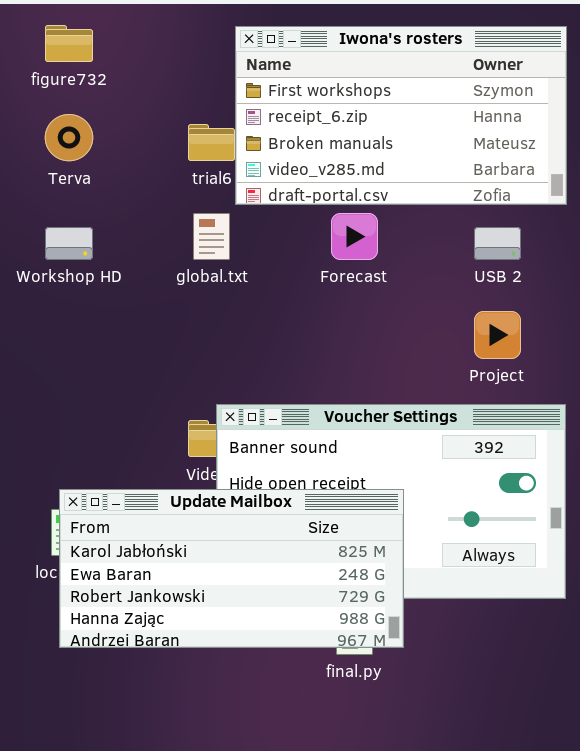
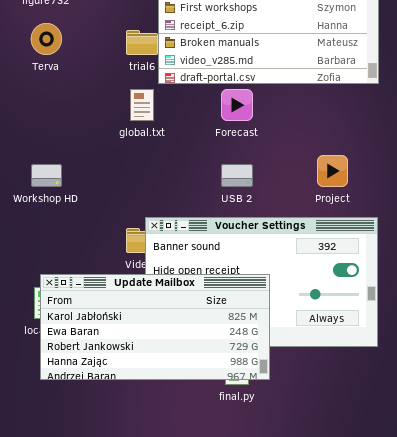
Workshop HD: [45,227,93,260] -> [31,164,62,187], moved
USB 2: [474,227,521,260] -> [221,164,253,187], moved

